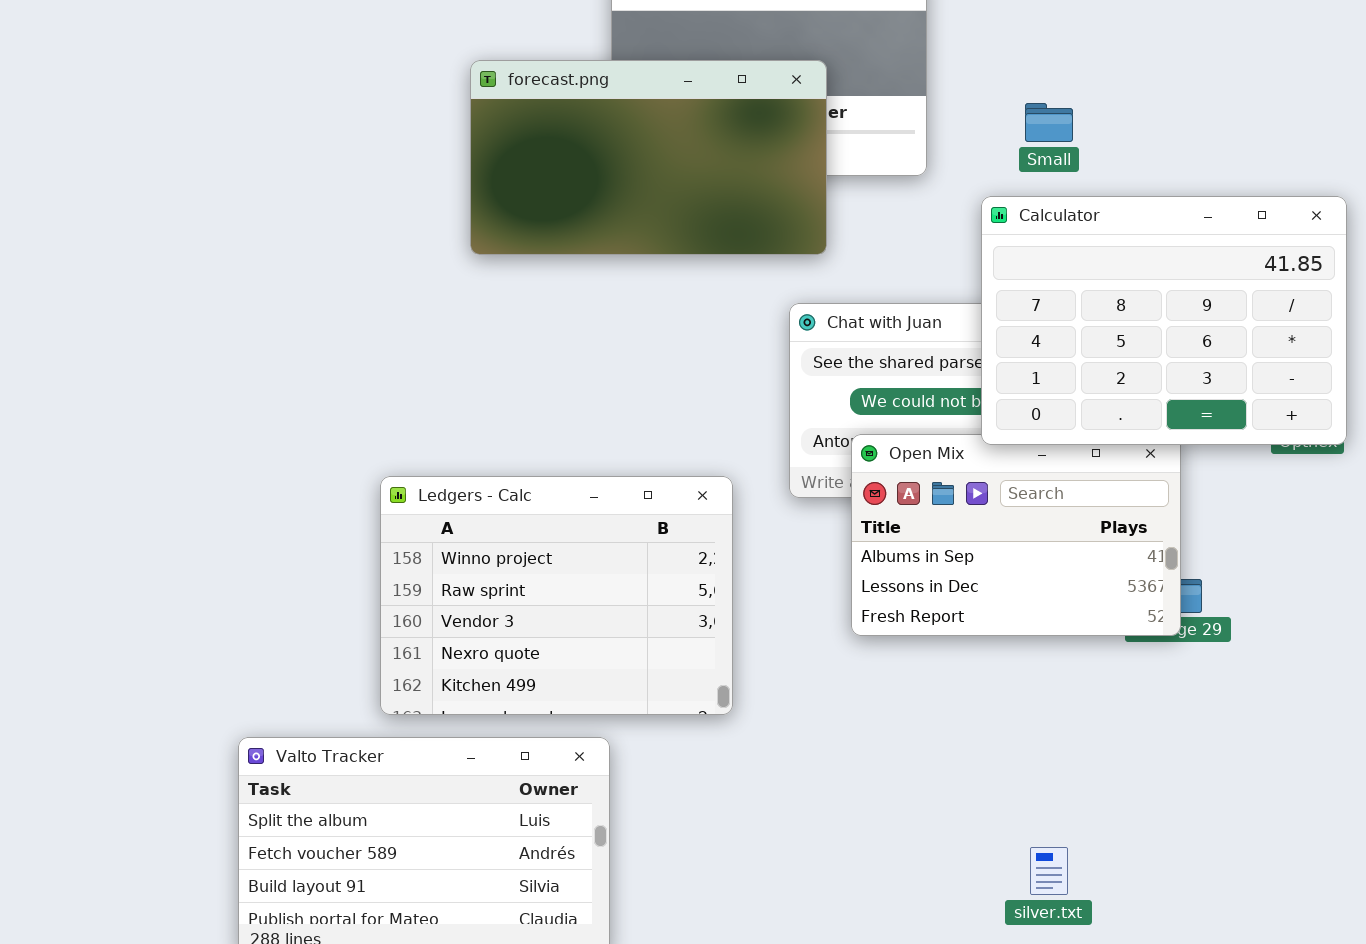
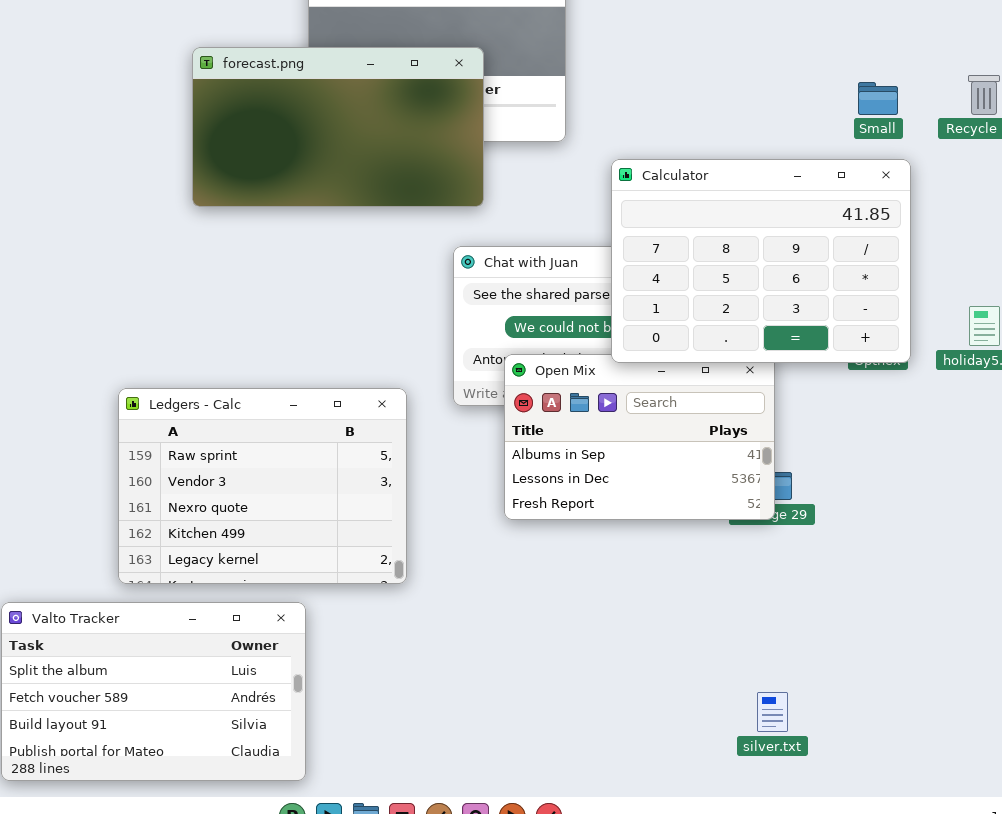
Small: [1025,103,1073,142] -> [858,82,898,115], moved
Ledgers - Calc: [380,476,733,715] -> [118,388,407,584], scrolled down 1 row
silver.txt: [1030,847,1068,895] -> [757,692,788,732], moved

